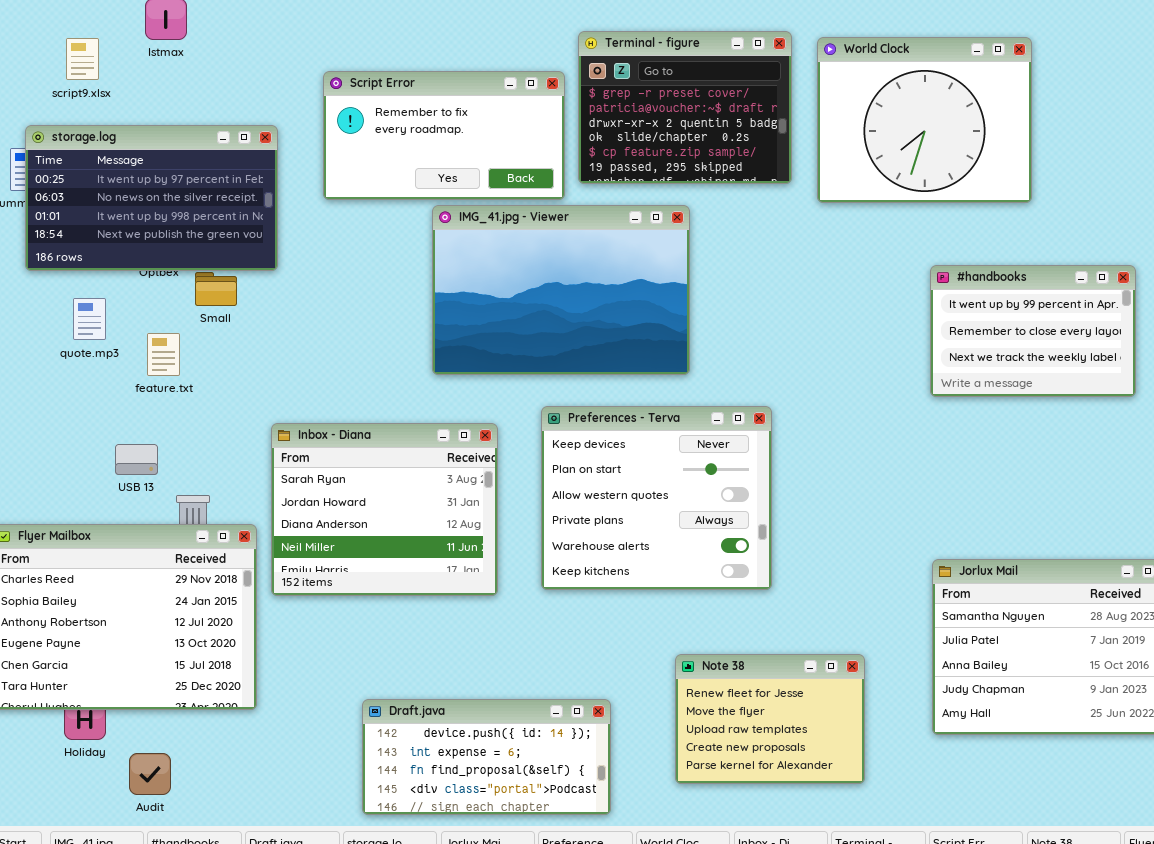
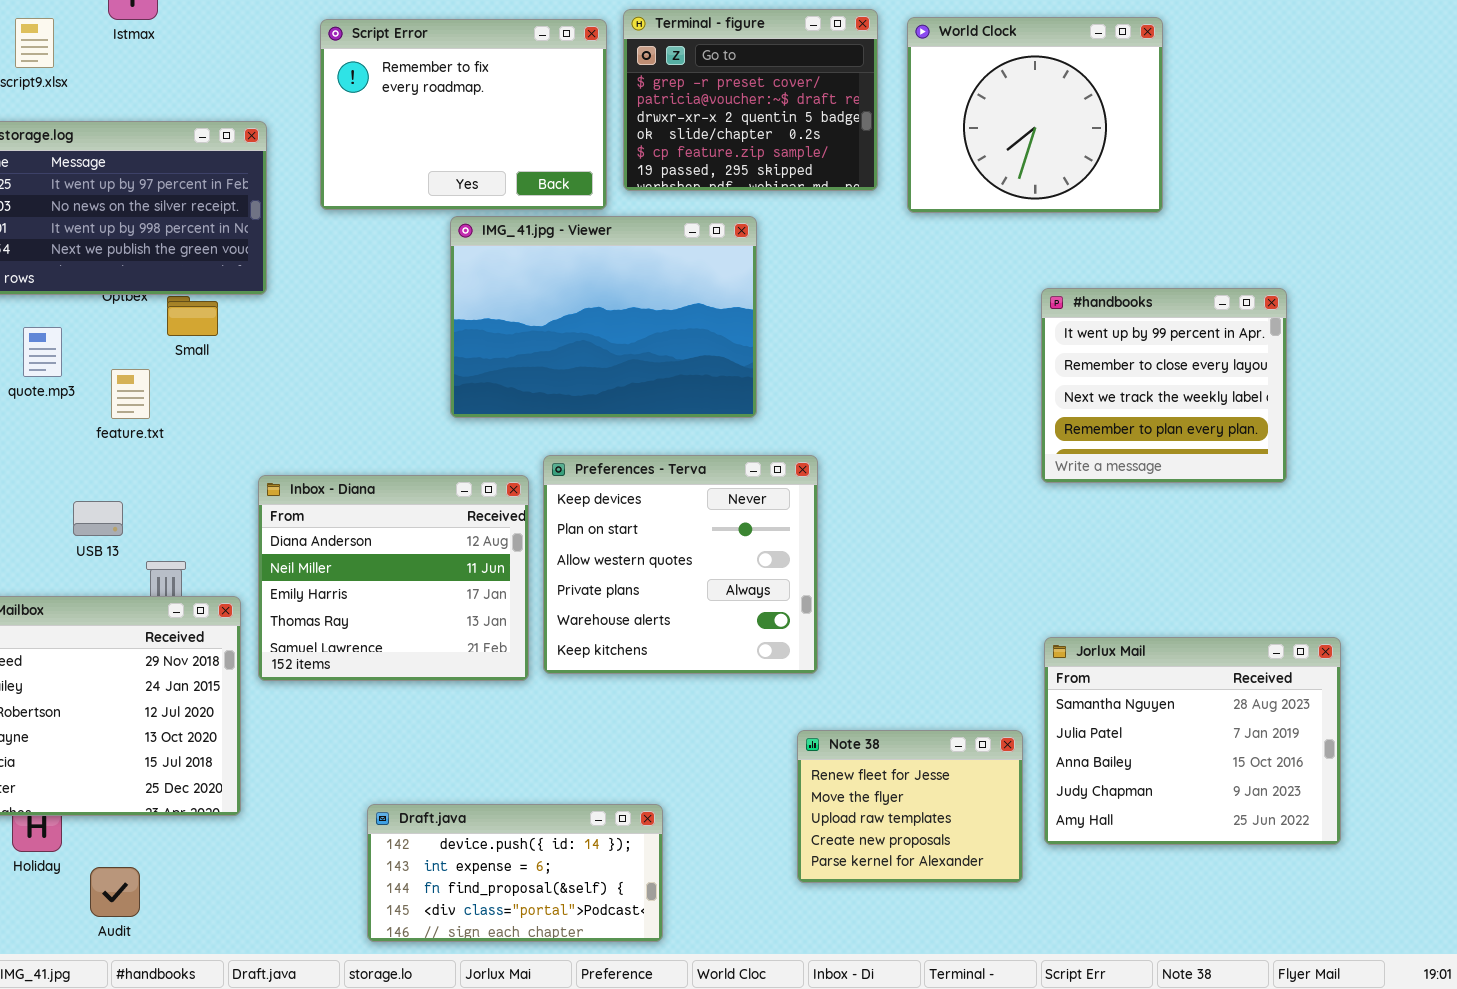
Script Error: [323,71,565,200] -> [320,19,607,210], resized
#handbooks: [930,265,1136,397] -> [1041,288,1287,483], resized
Preferences - Terva: [541,406,772,590] -> [543,455,818,674], moved
Inbox - Diana: [271,423,498,596] -> [258,475,529,681], scrolled down 2 rows
Note 38: [675,654,865,784] -> [797,730,1023,883], moved

